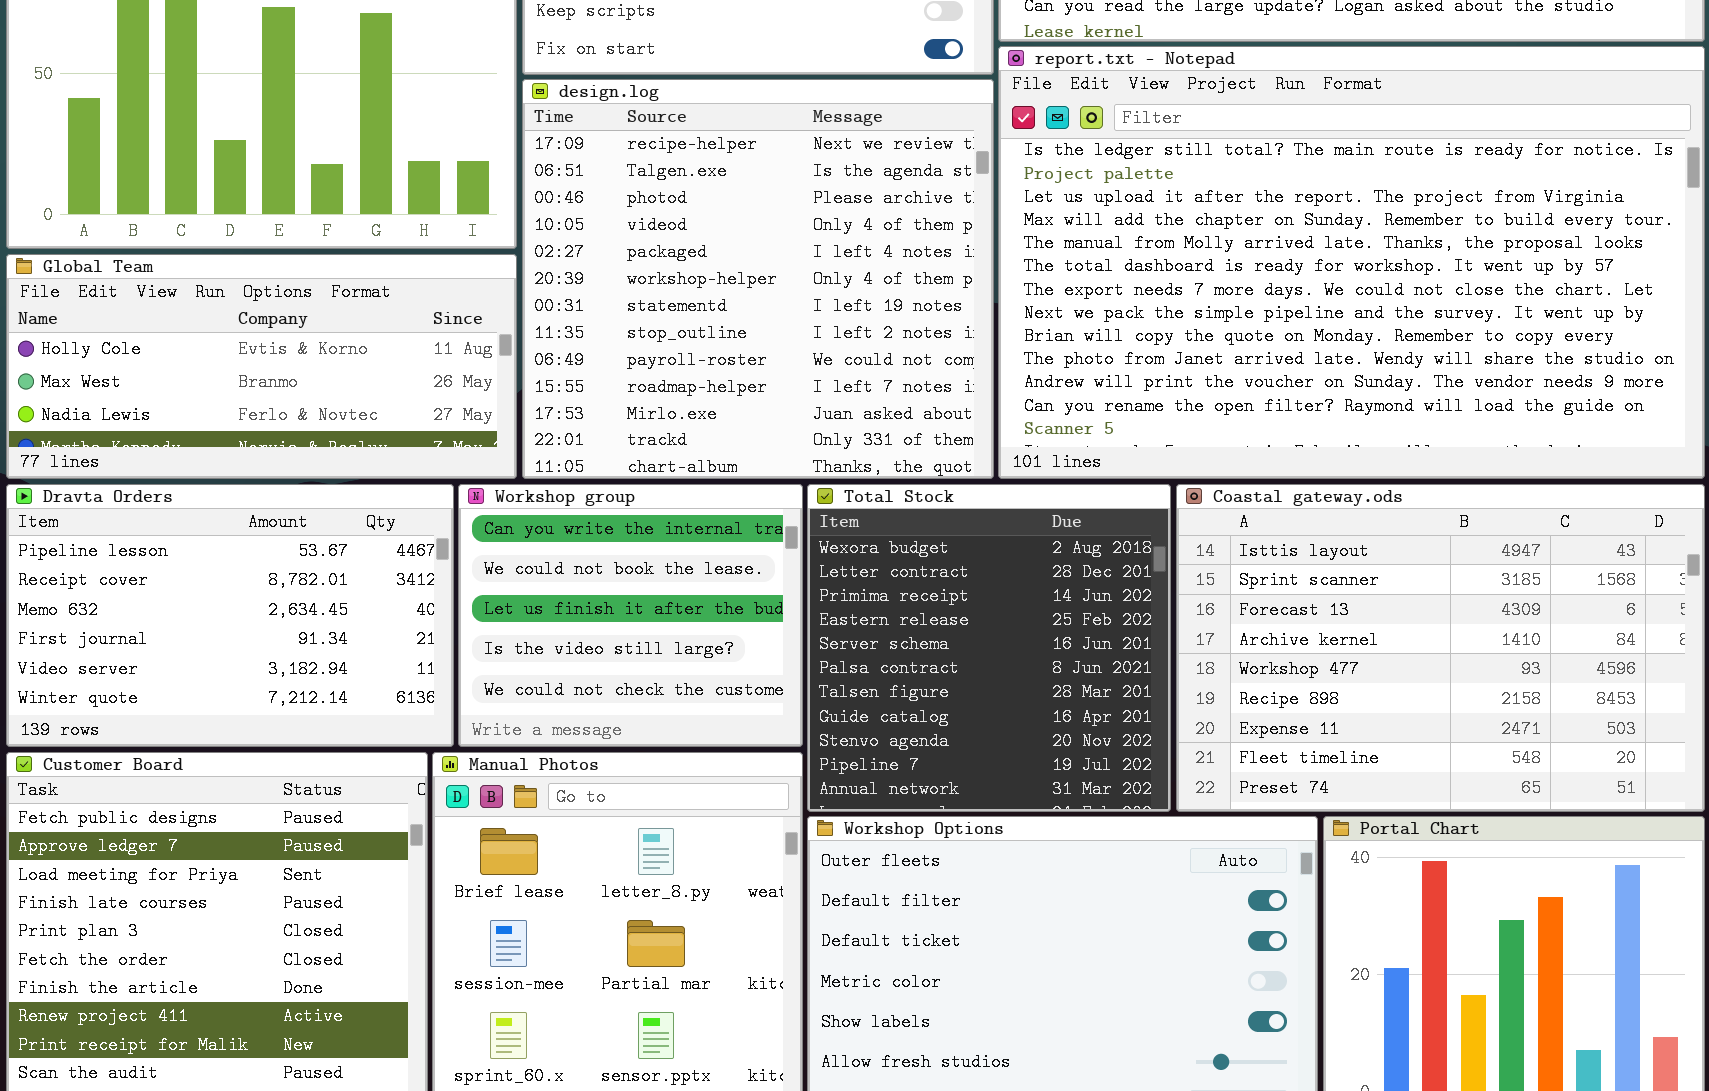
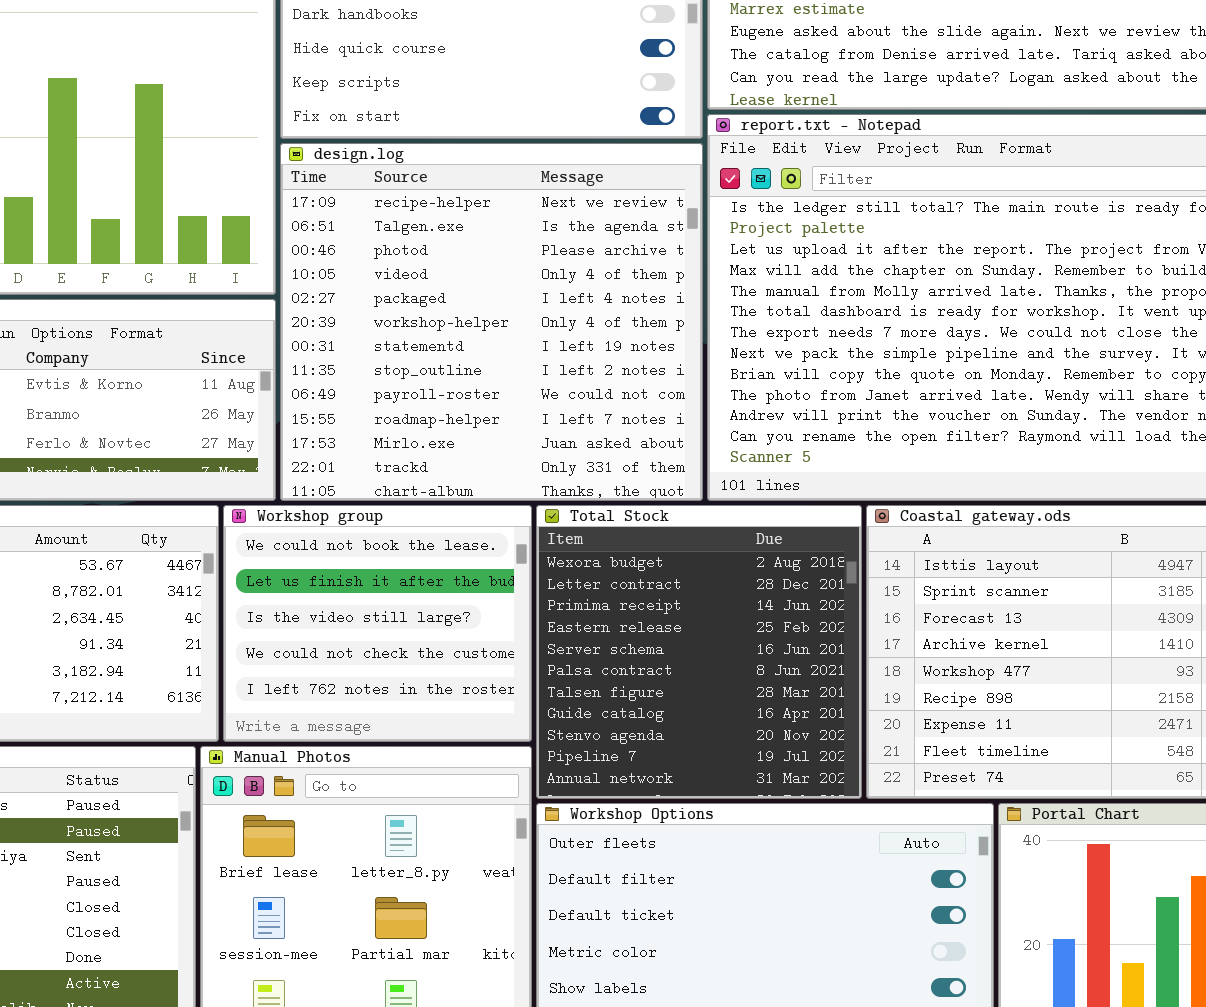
Workshop group: [458,484,803,747] -> [223,505,532,742], scrolled down 1 row

